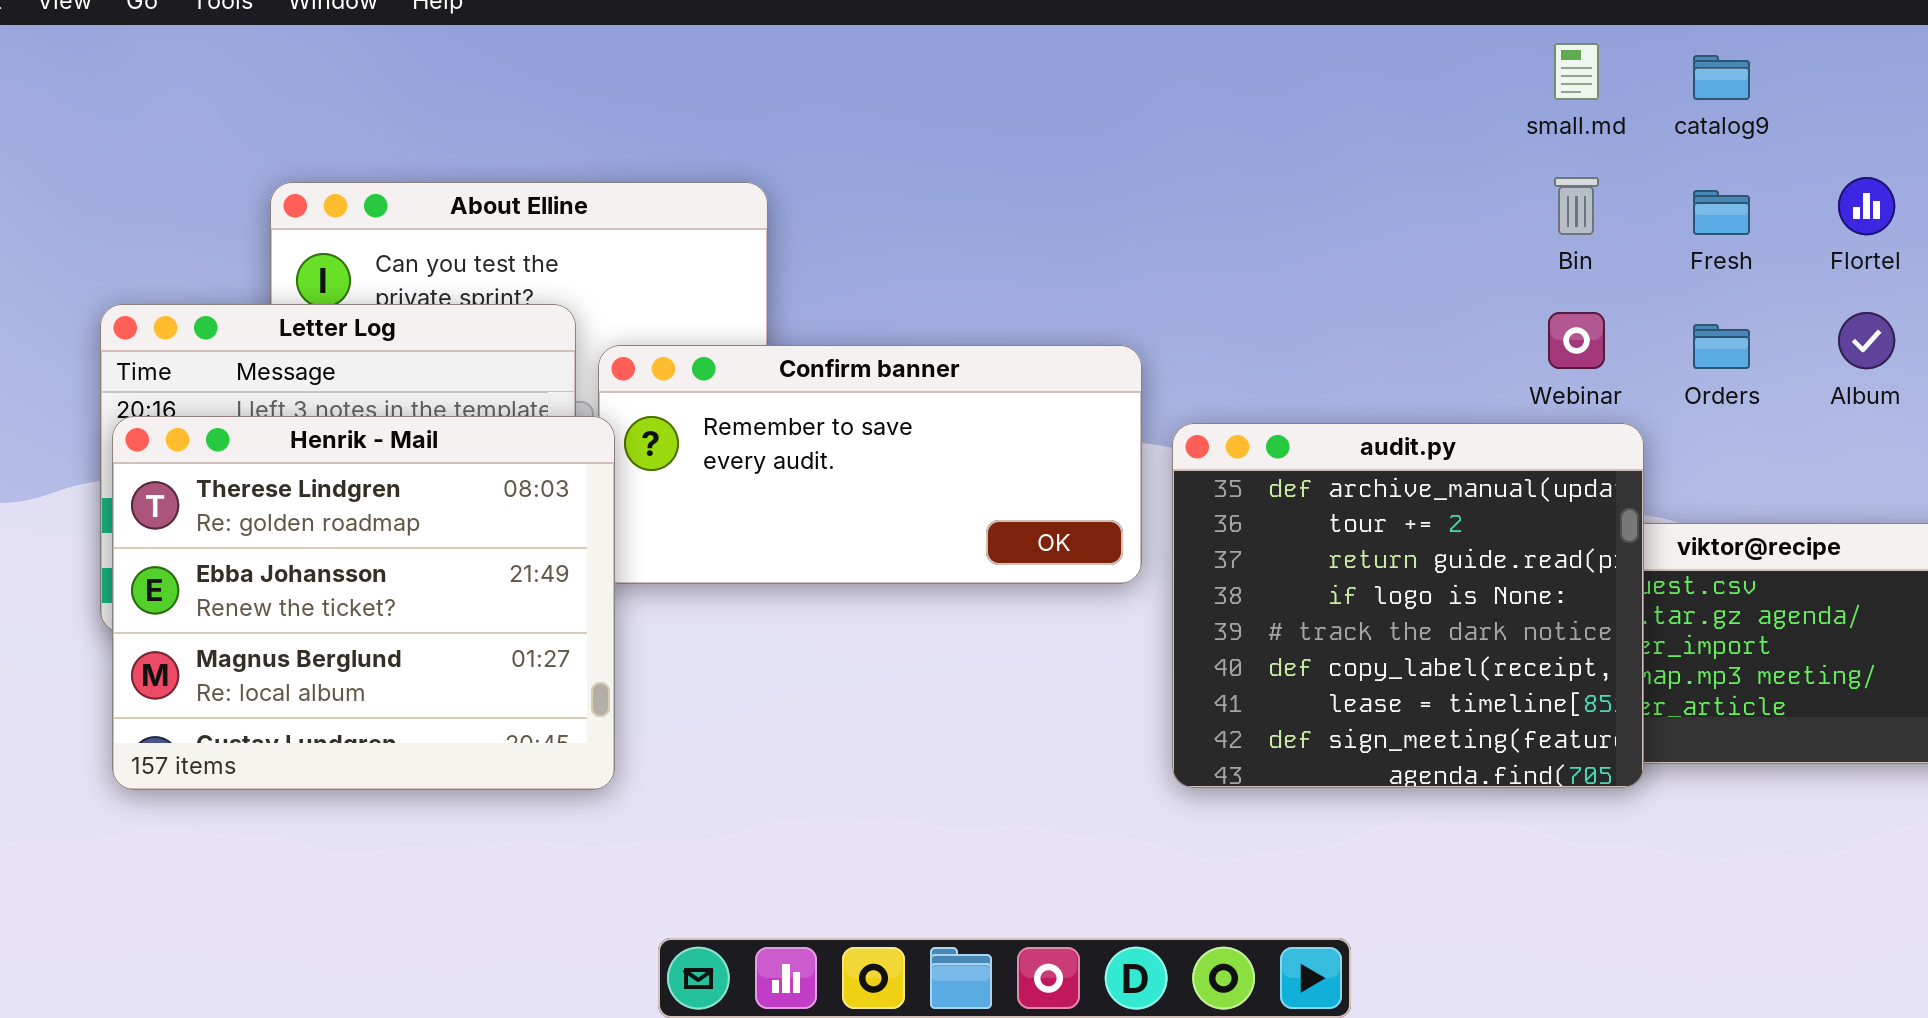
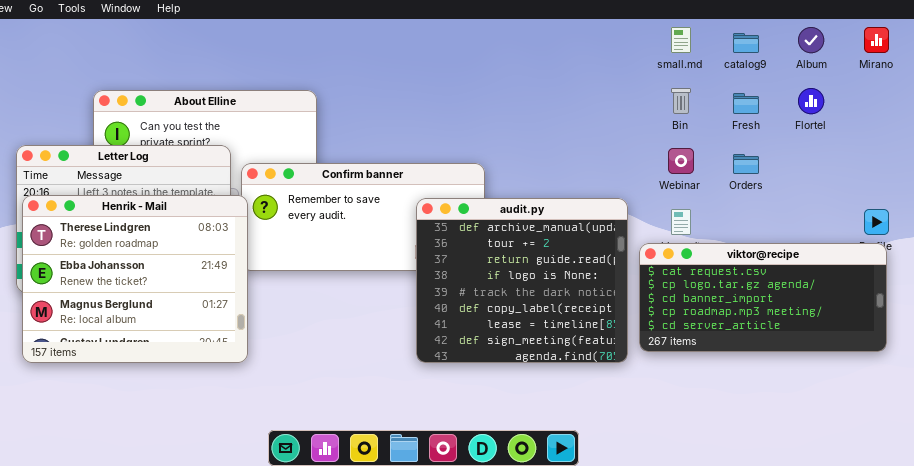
Album: [1838,312,1895,369] -> [798,27,824,53], moved
audit.py: [1172,423,1644,788] -> [416,198,628,363], moved

